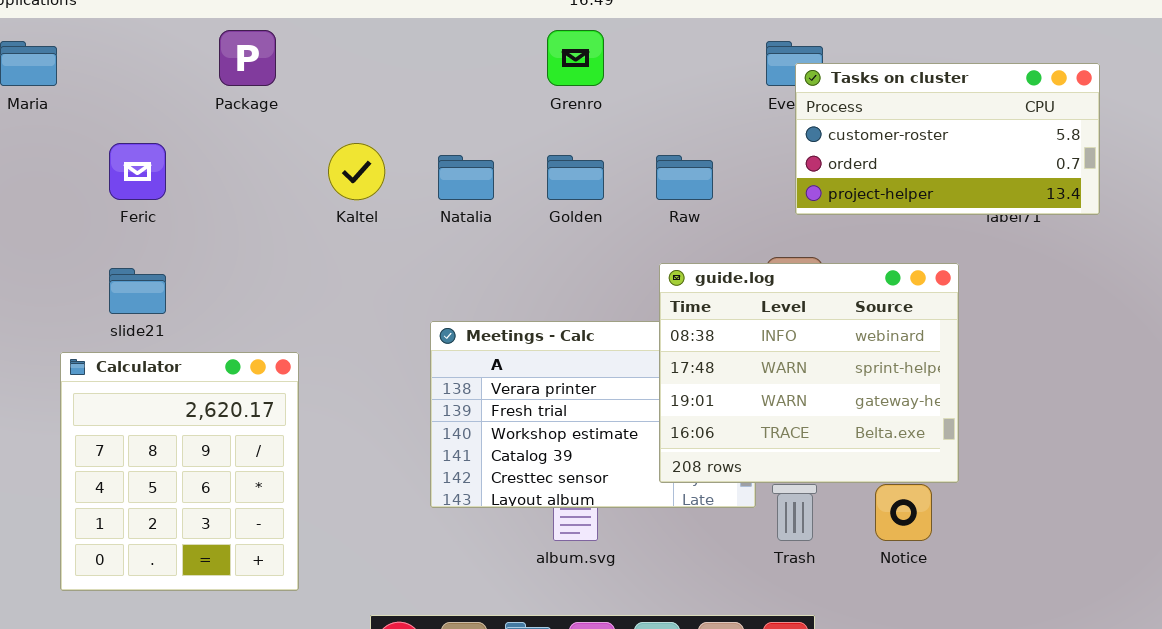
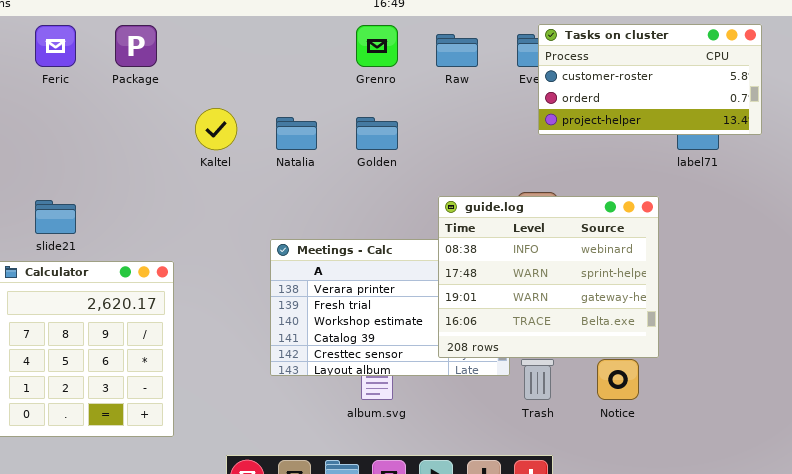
Tasks on cluster: [795,63,1100,215] -> [538,24,762,135], moved
Feric: [109,143,166,200] -> [35,25,76,67], moved
Raw: [656,155,713,200] -> [436,34,478,67], moved

